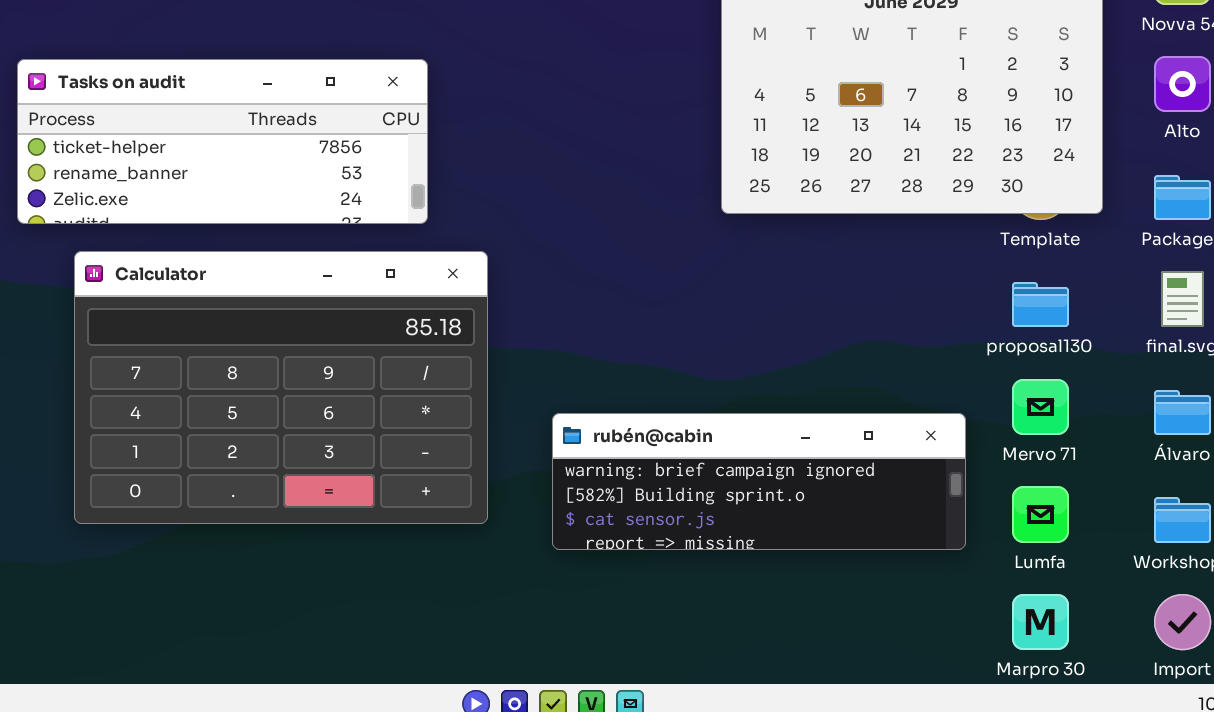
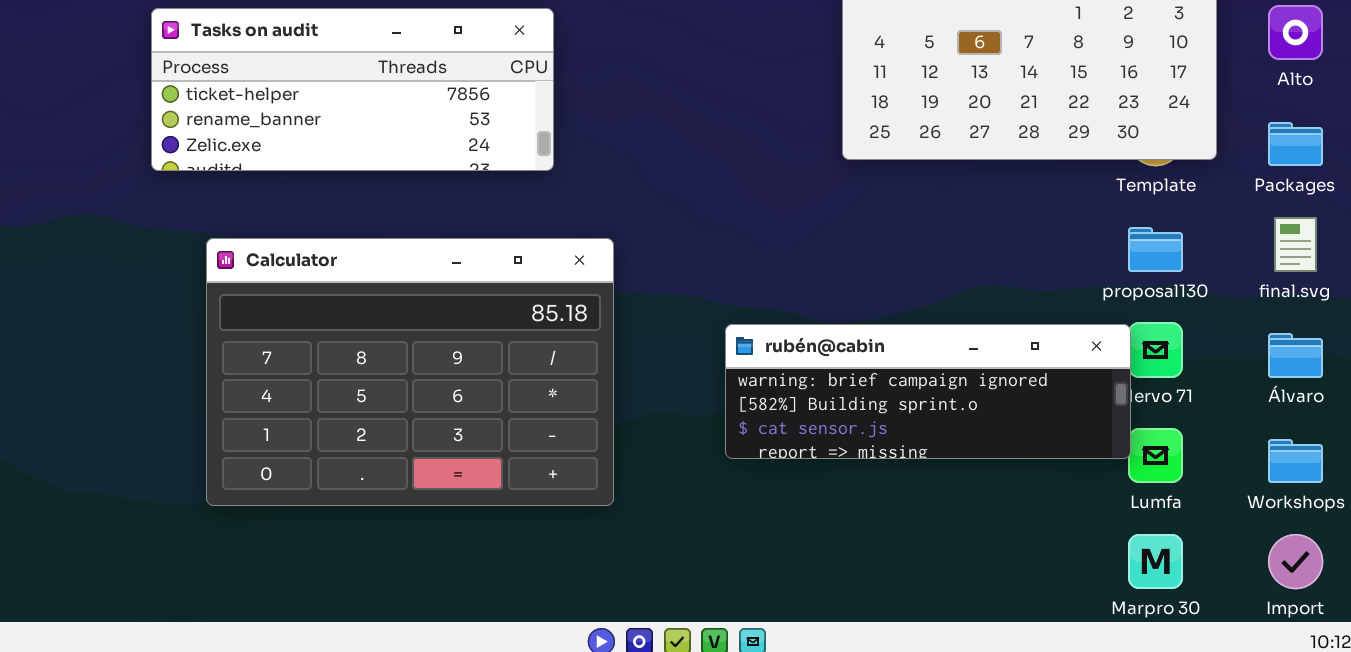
Calculator: [74,251,488,524] -> [206,238,614,506], moved
rubén@cabin: [552,413,966,550] -> [725,324,1131,459], moved

